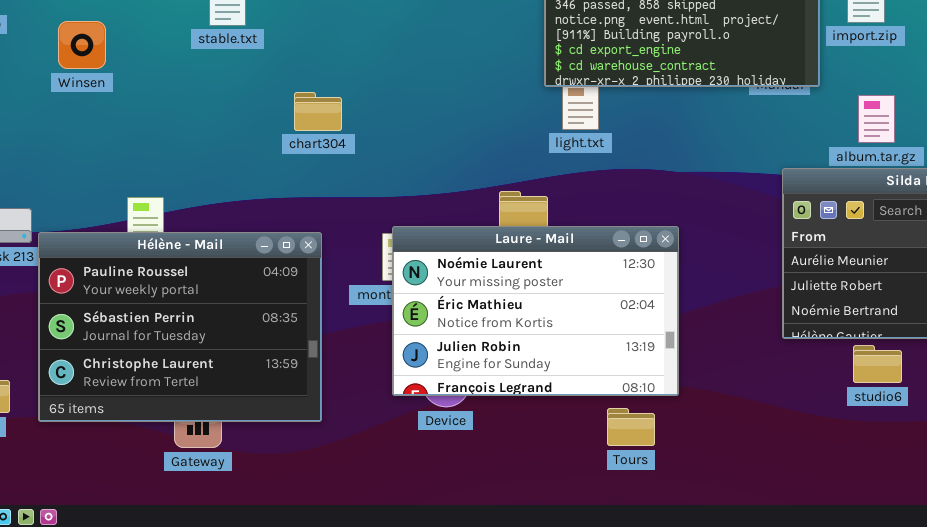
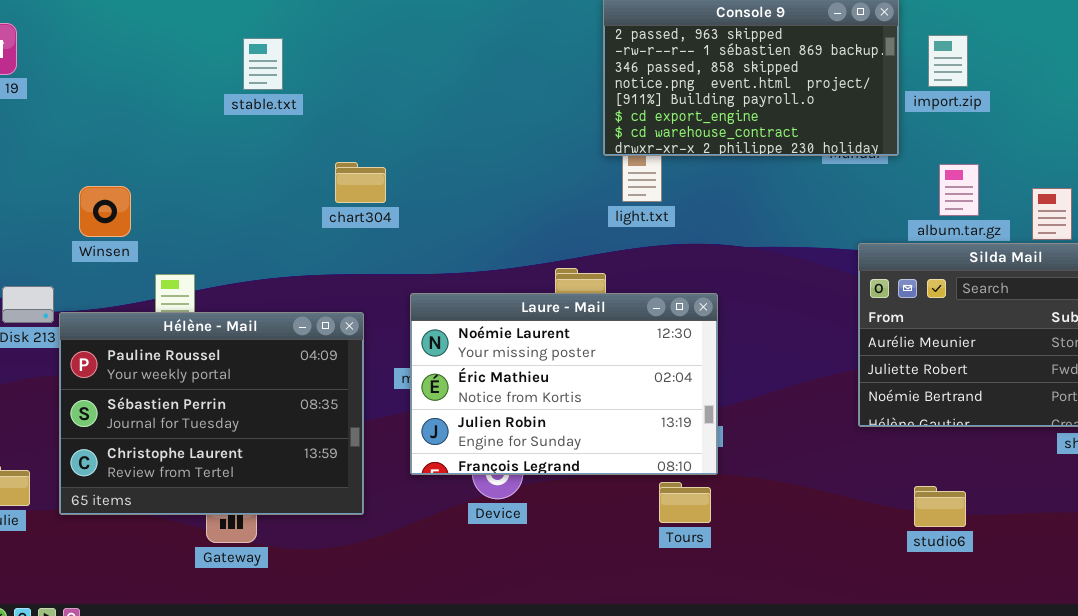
Winsen: [58,21,106,69] -> [79,186,131,237], moved
Laure - Mail: [392,226,679,396] -> [410,293,718,475], moved
studio6: [853,345,902,383] -> [914,486,966,527], moved
Tours: [607,408,655,446] -> [659,482,711,523], moved

